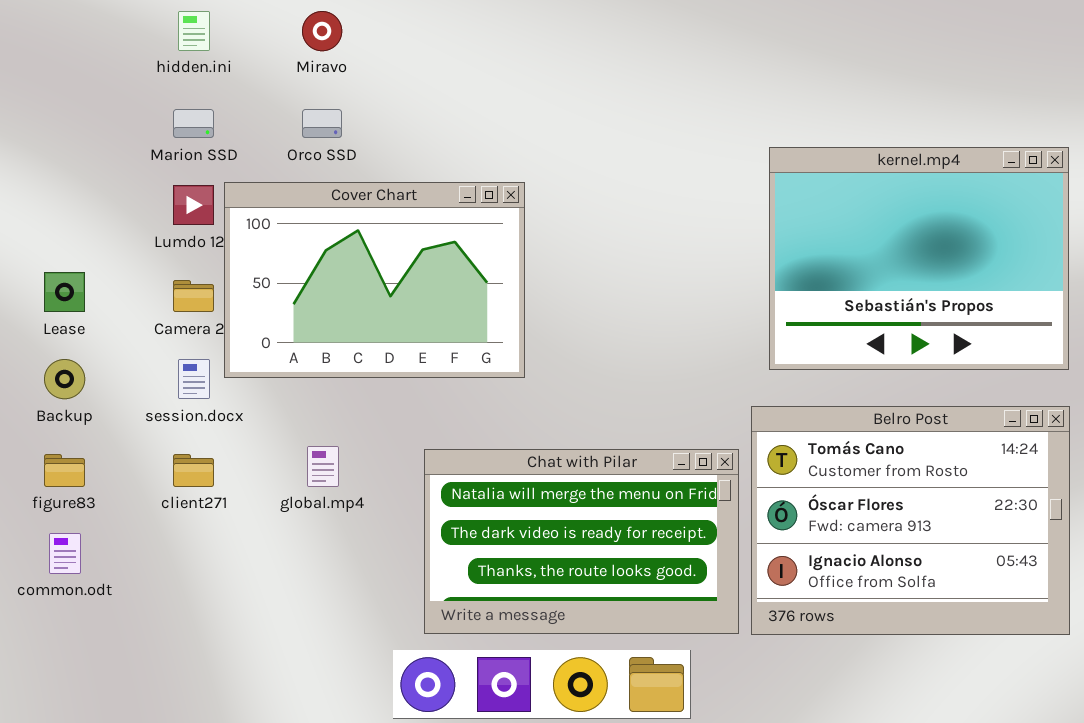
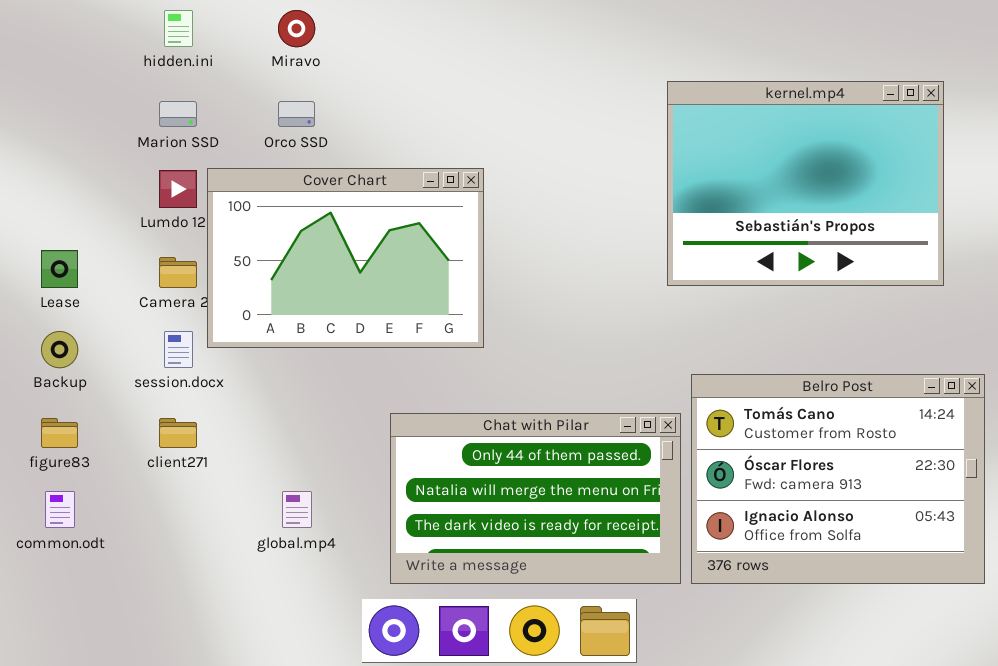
kernel.mp4: [769,147,1069,370] -> [667,81,944,286], moved
global.mp4: [307,446,339,487] -> [282,491,312,528], moved
Chat with Pilar: [424,449,739,634] -> [390,413,681,584], scrolled up 1 row

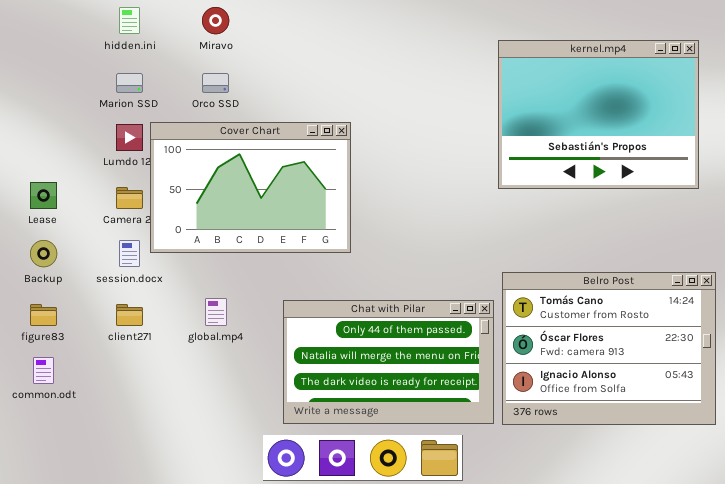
kernel.mp4: [667,81,944,286] -> [498,40,699,189], moved
global.mp4: [282,491,312,528] -> [205,298,227,326], moved

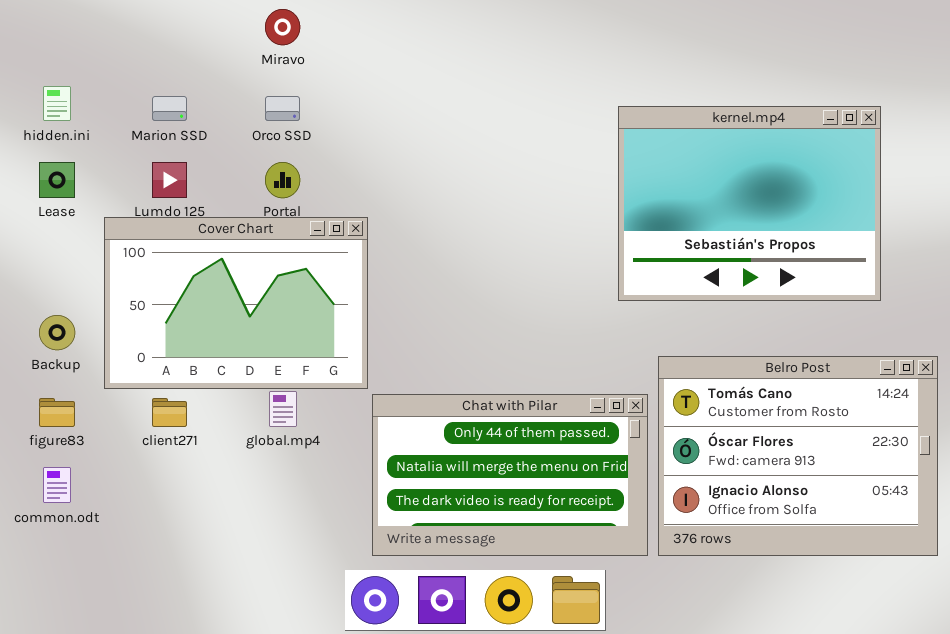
hidden.ini: [119,7,140,34] -> [43,86,71,121], moved
kernel.mp4: [498,40,699,189] -> [618,106,881,301], moved
Cover Chart: [150,122,351,253] -> [104,217,368,389], moved
Lease: [30,182,57,209] -> [39,162,75,198], moved

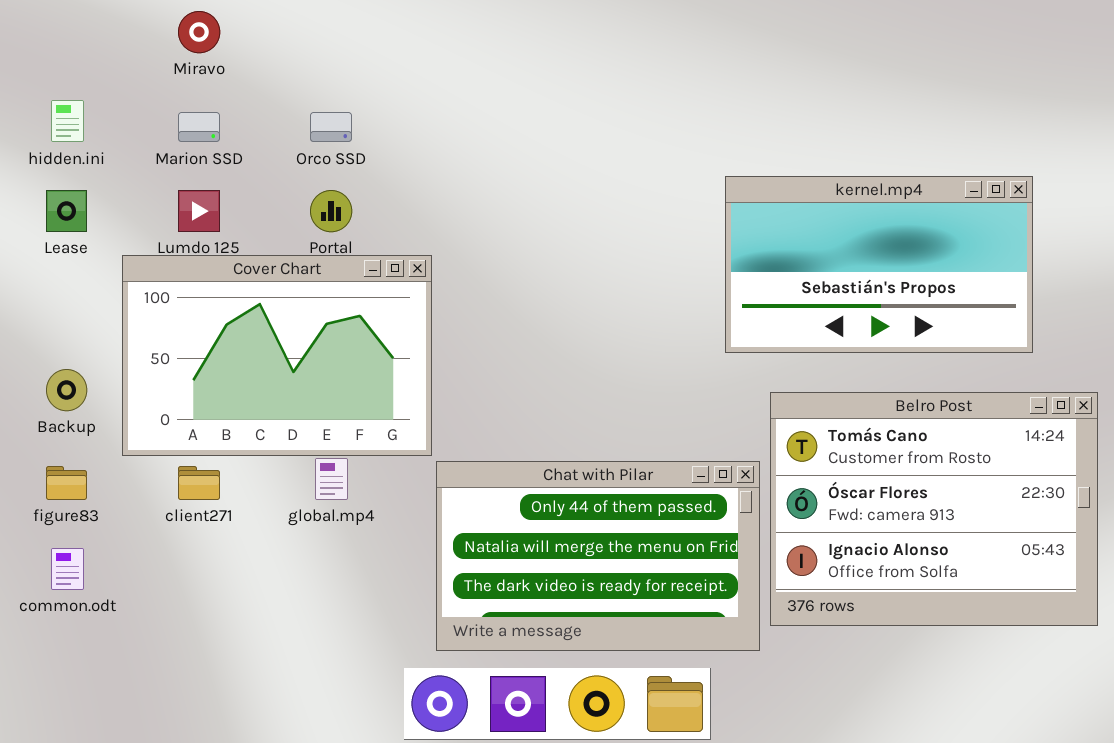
Miravo: [265,9,300,45] -> [178,11,220,53], moved
kernel.mp4: [618,106,881,301] -> [725,176,1033,353], resized
Belro Post: [658,356,938,556] -> [770,392,1098,626], moved

